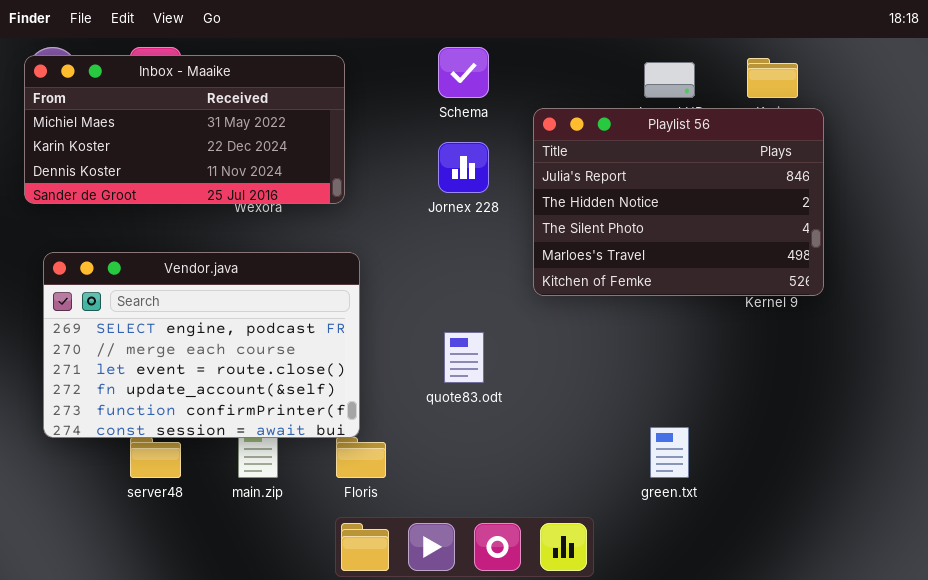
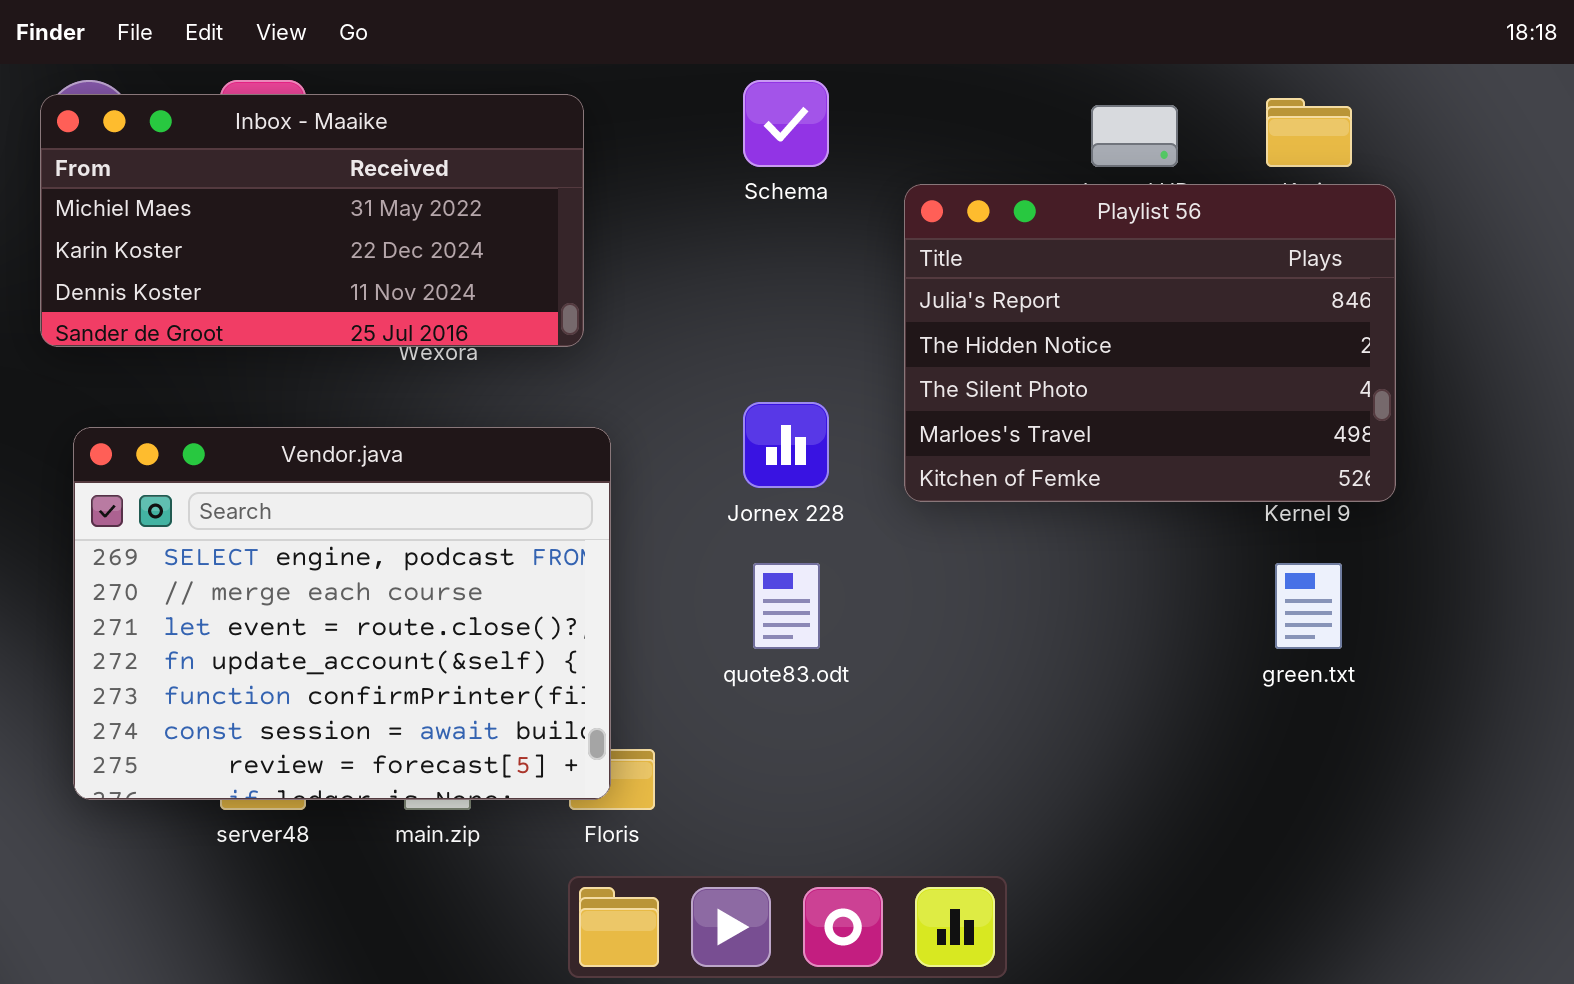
Jornex 228: [438,142,489,193] -> [743,402,829,488], moved
Vendor.java: [43,252,360,438] -> [73,427,611,800], resized
green.txt: [650,427,689,478] -> [1275,563,1342,649], moved

